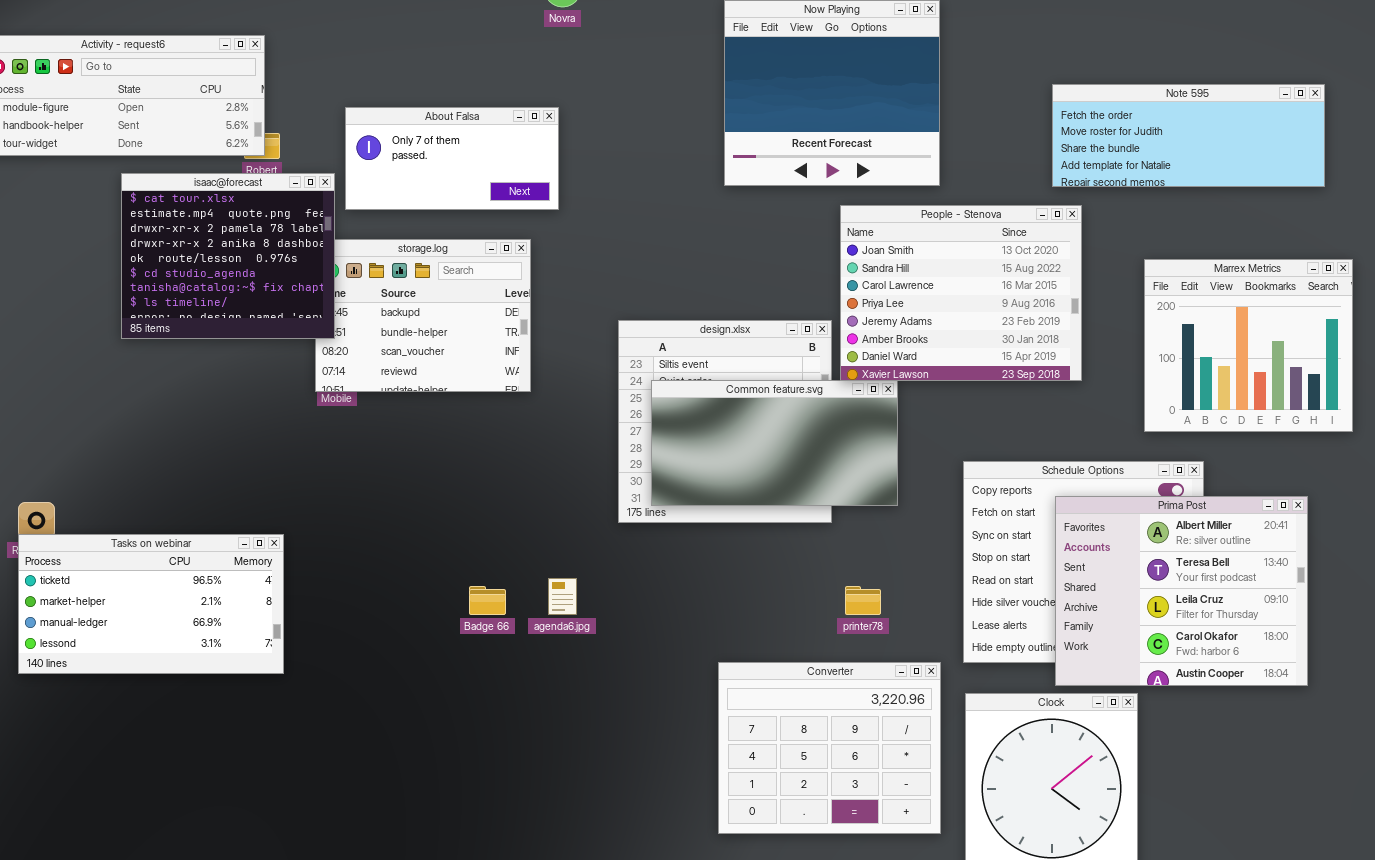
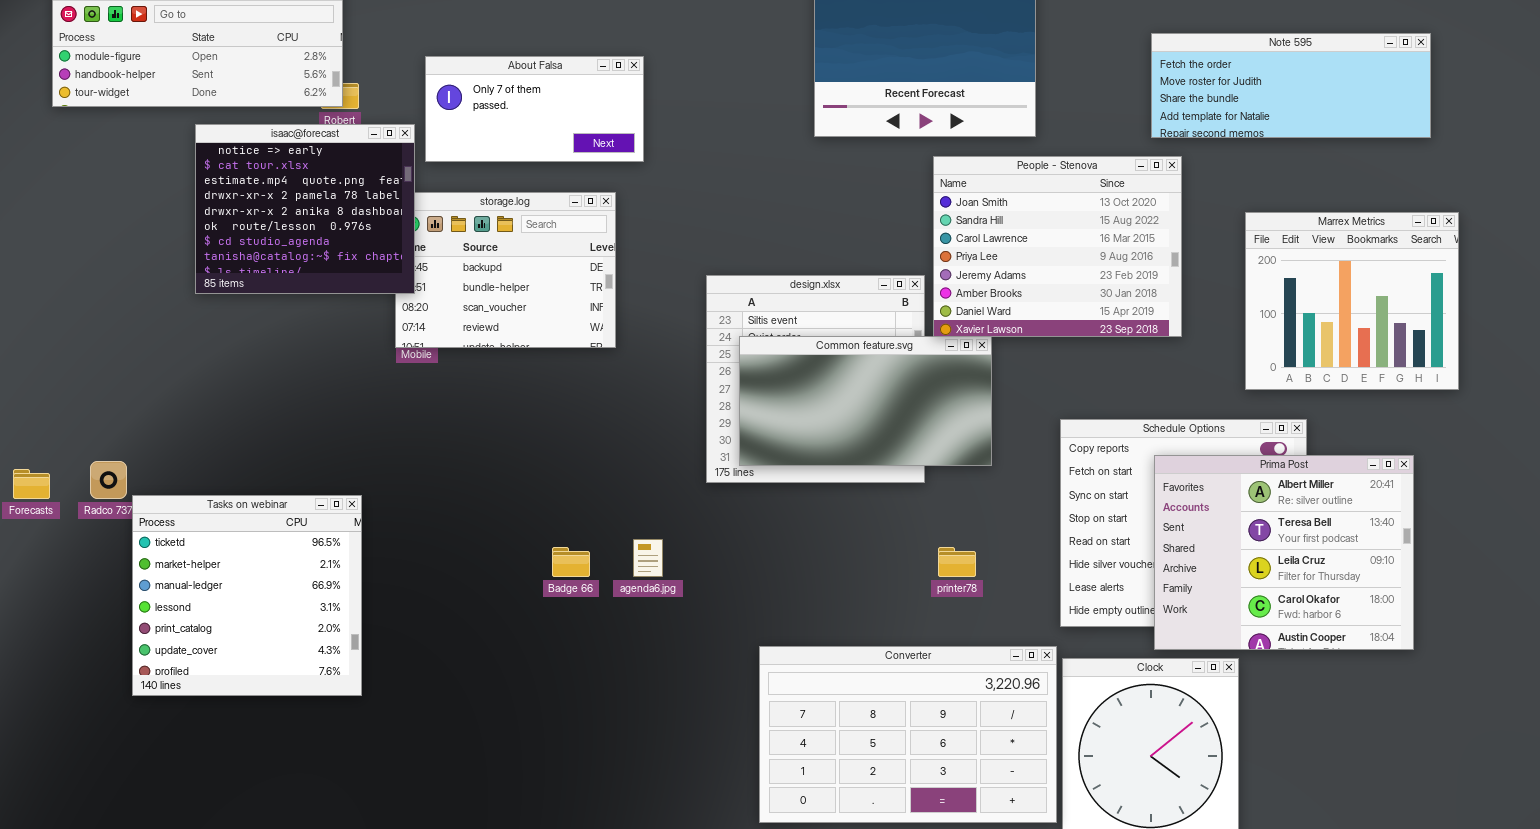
isaac@forecast: [121,173,335,339] -> [195,124,415,294], scrolled up 1 row
Tasks on webinar: [18,534,284,674] -> [132,495,362,696], resized
Converter: [718,662,941,834] -> [759,646,1057,823], moved, resized

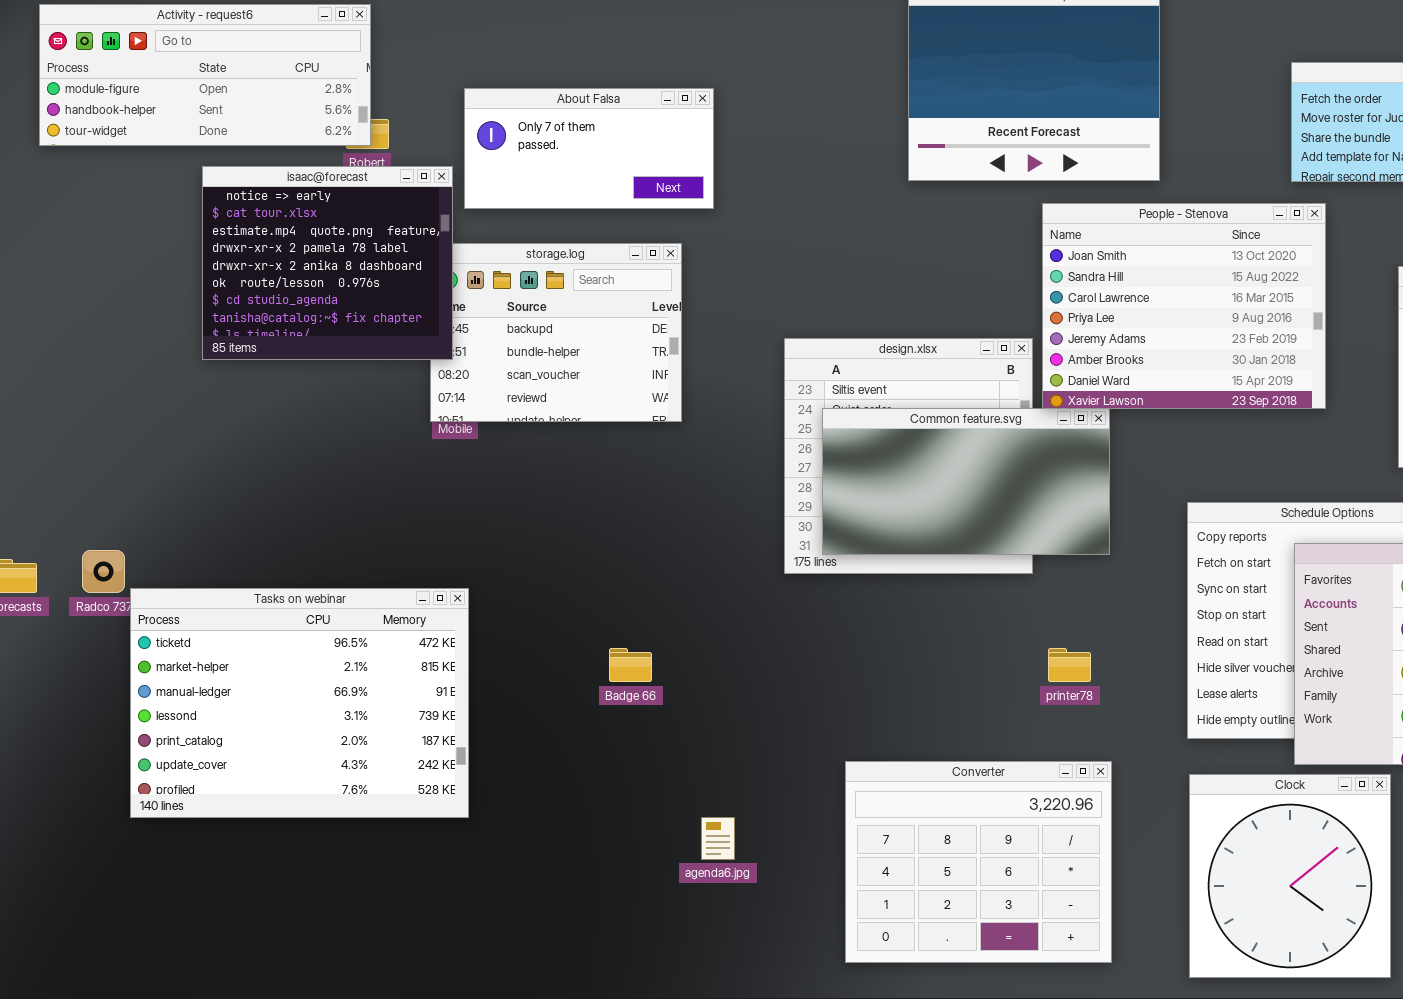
Tasks on webinar: [132,495,362,696] -> [130,588,469,818], resized
agenda6.jpg: [633,539,663,577] -> [701,817,735,860], moved
Converter: [759,646,1057,823] -> [845,761,1112,963], resized

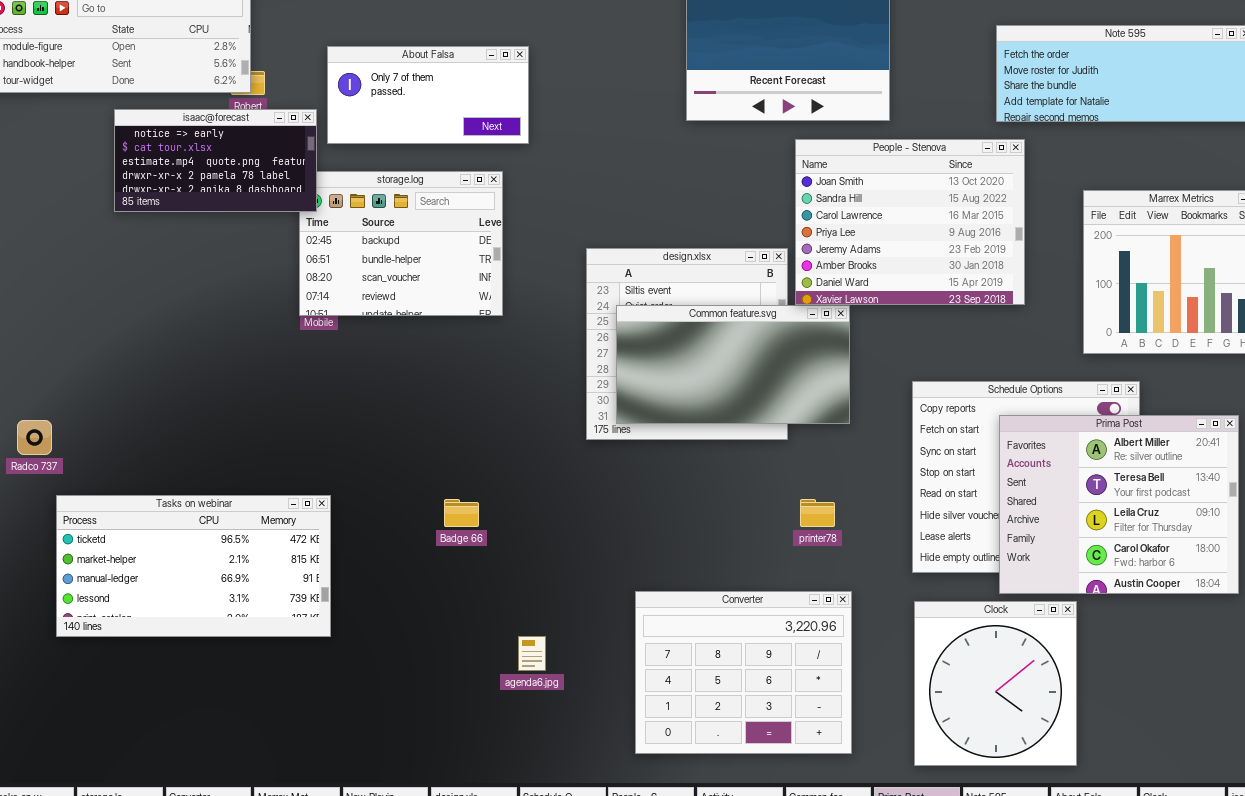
isaac@forecast: [202,166,453,360] -> [114,109,317,212], resized
Tasks on webinar: [130,588,469,818] -> [56,495,331,637], resized

